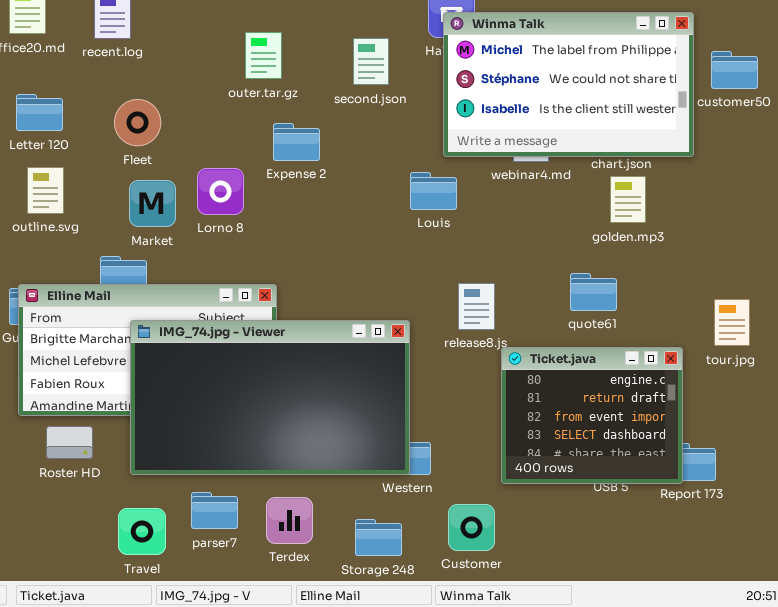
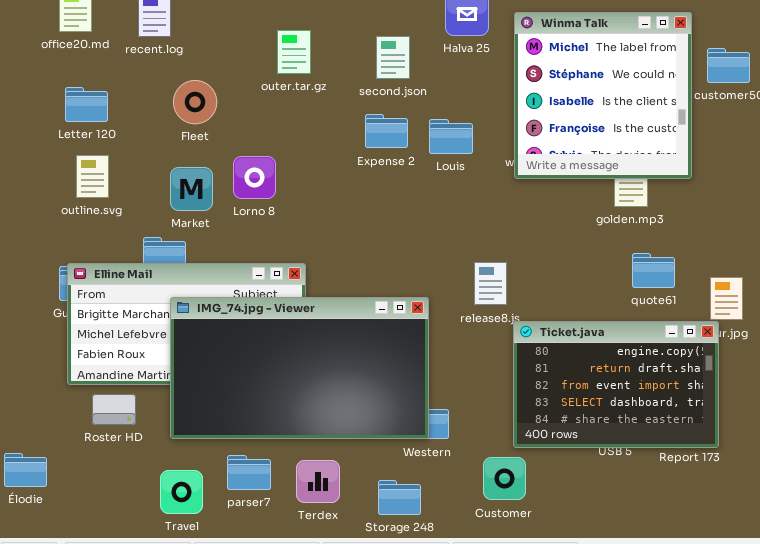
Winma Talk: [443,12,694,157] -> [514,12,692,179], resized
Fleet: [114,99,161,146] -> [173,80,217,124], moved
Expense 2: [273,123,320,161] -> [365,114,408,148], moved
Louis: [410,172,457,210] -> [429,119,473,154], moved
quote61: [570,273,617,311] -> [632,253,675,288], moved
Ticket.java: [501,347,683,484] -> [513,321,719,448], resized
Customer: [448,504,495,551] -> [483,457,526,500], moved

